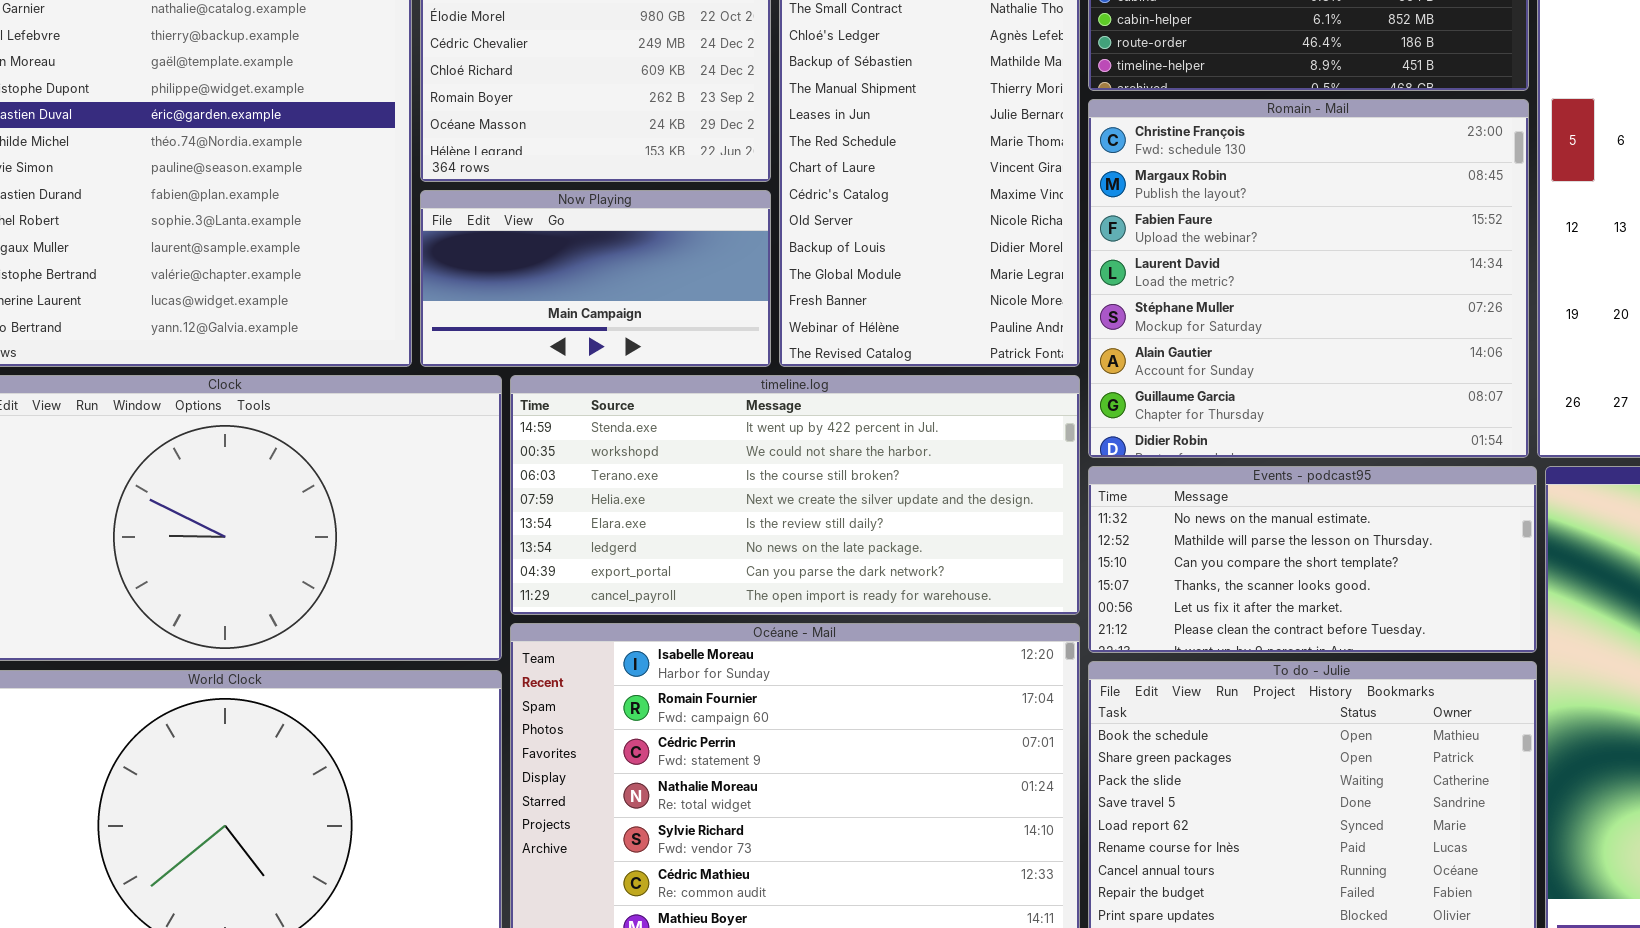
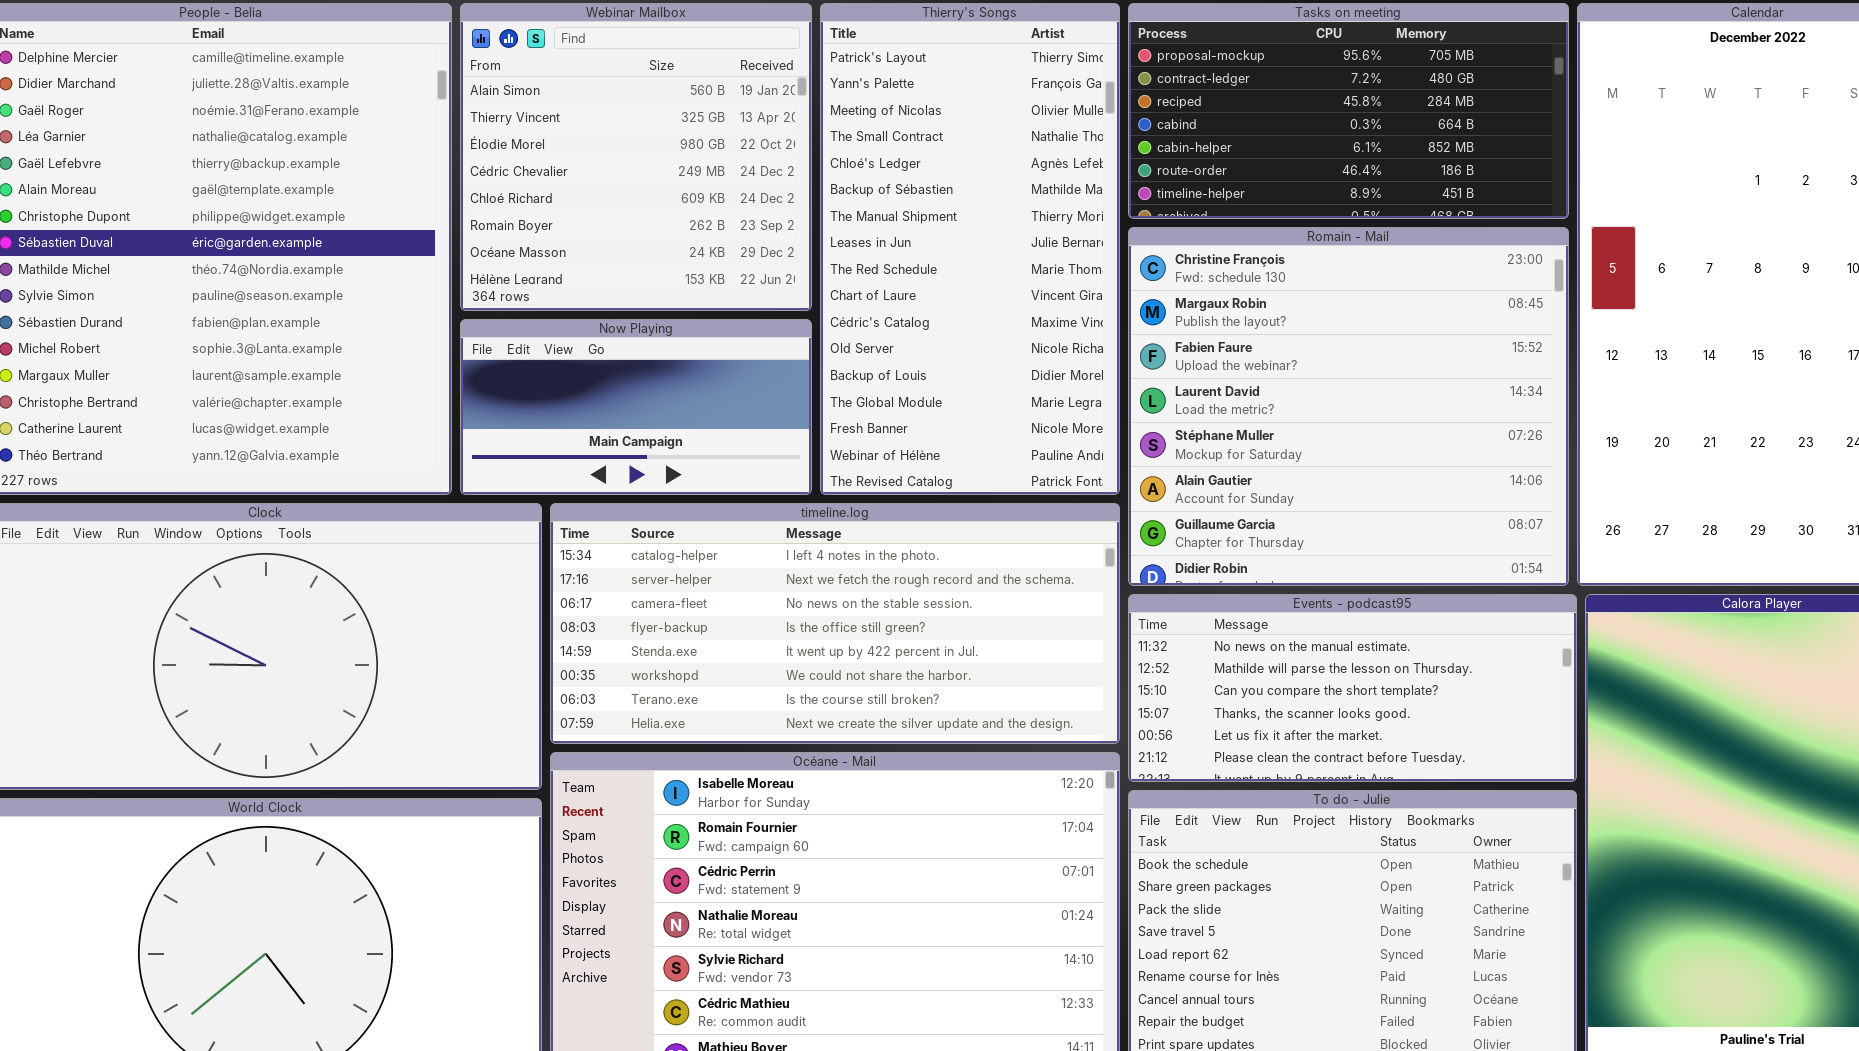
timeline.log: [510,375,1080,615] -> [550,503,1120,744], scrolled up 4 rows

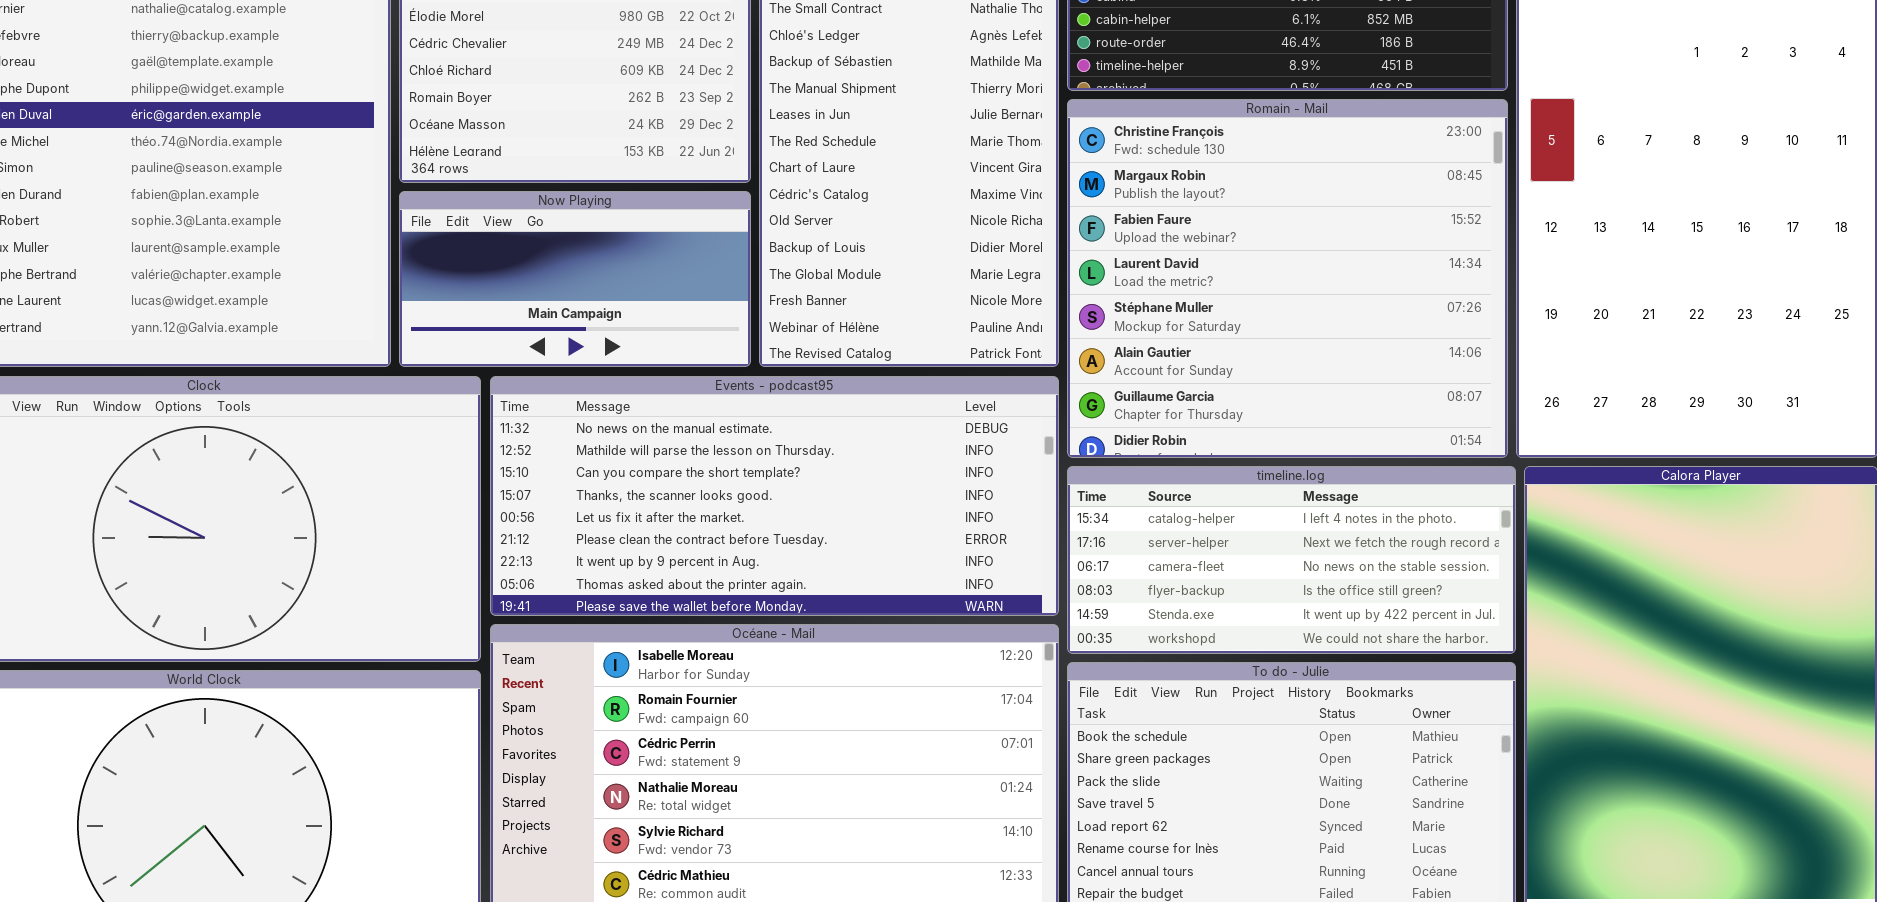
timeline.log: [550,503,1120,744] -> [1067,466,1516,654], moved, resized
Events - podcast95: [1128,594,1577,782] -> [490,376,1059,616], moved, resized

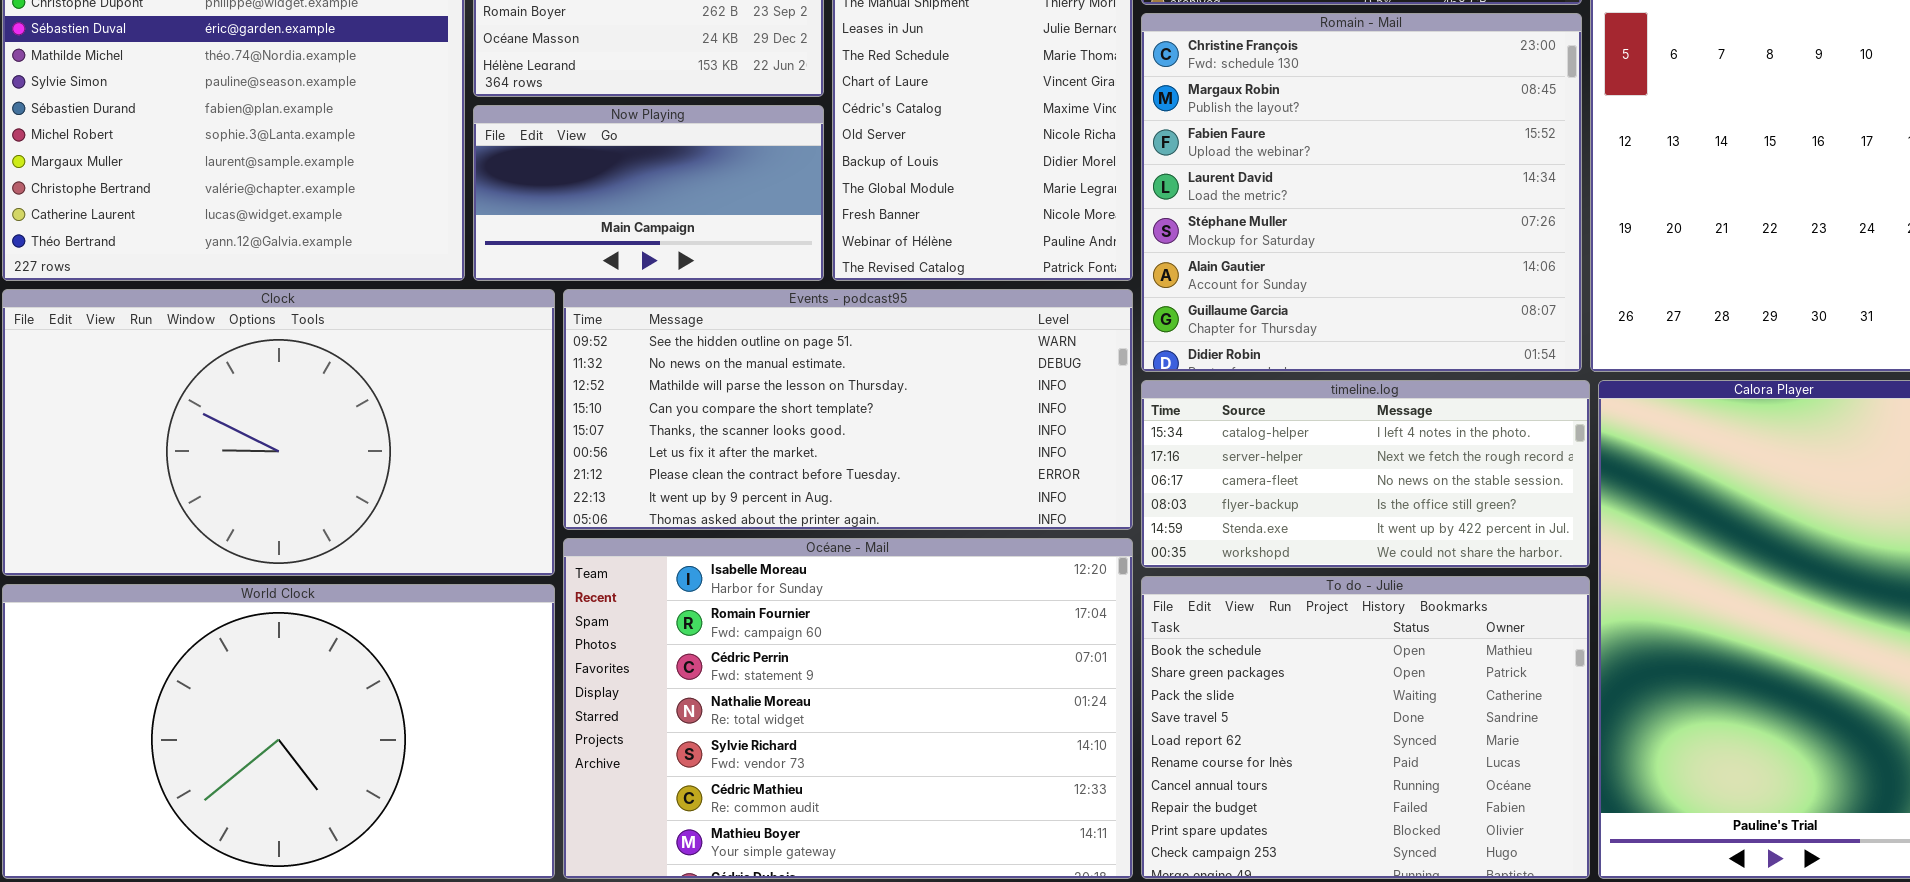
Events - podcast95: [490,376,1059,616] -> [563,289,1133,530], scrolled up 1 row

